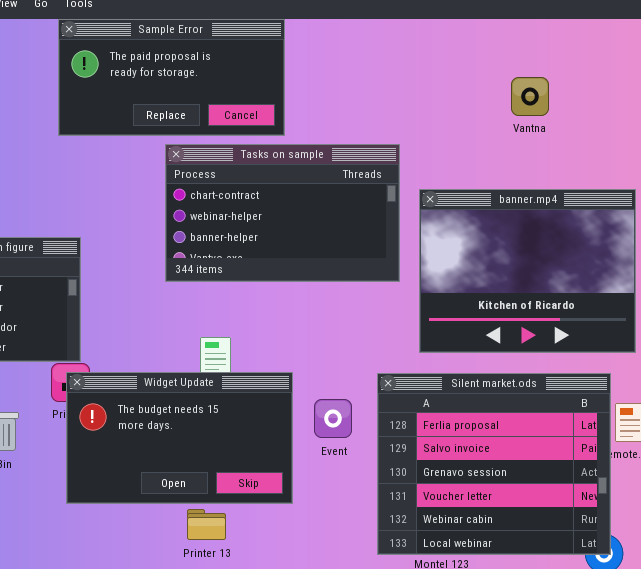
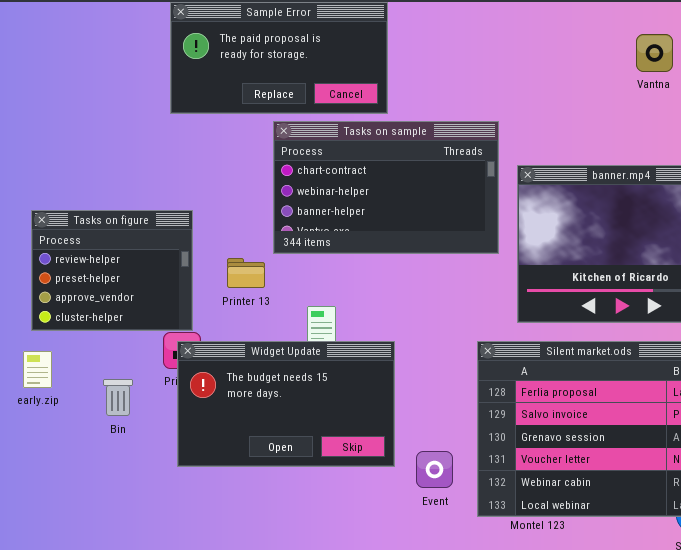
Vantna: [511,77,549,116] -> [636,34,673,72], moved
Event: [314,399,352,438] -> [416,451,453,488], moved
Printer 13: [187,509,226,540] -> [227,258,265,288], moved

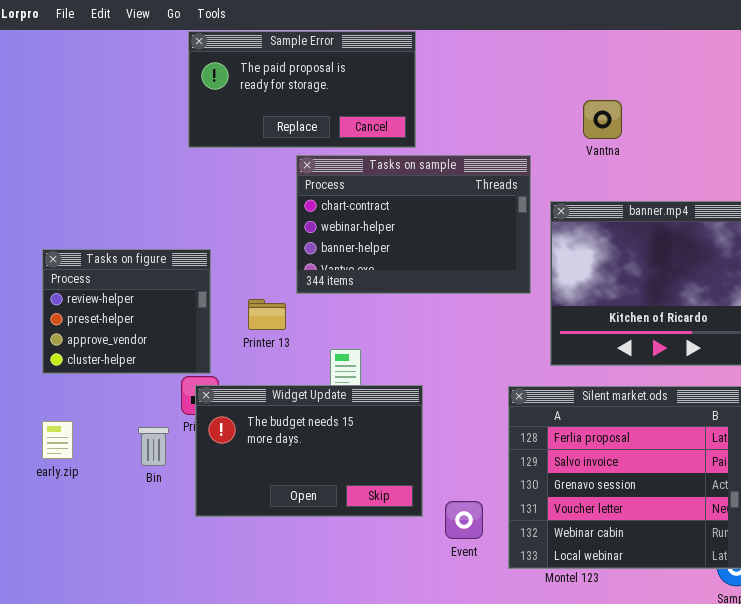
Vantna: [636,34,673,72] -> [583,100,622,139], moved
early.zip: [23,351,52,388] -> [42,421,73,459], moved
Bin: [103,379,133,416] -> [138,427,169,466], moved

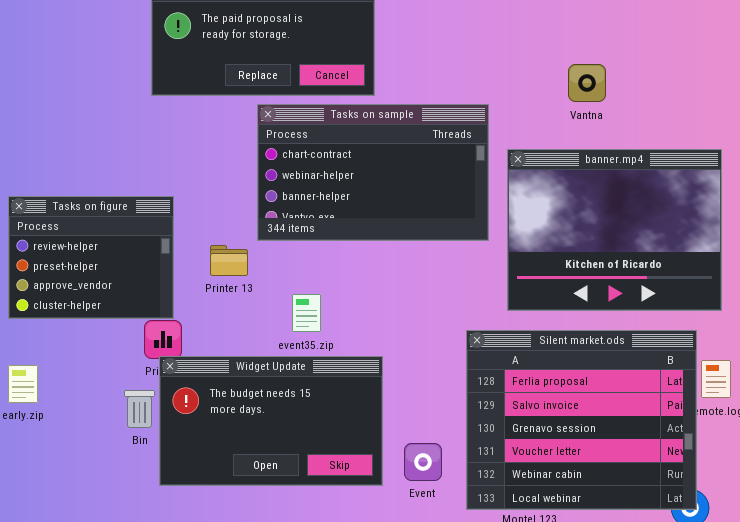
Vantna: [583,100,622,139] -> [568,64,606,102], moved
Widget Update: [195,385,423,517] -> [159,356,383,486], moved
Bin: [138,427,169,466] -> [124,390,155,428], moved

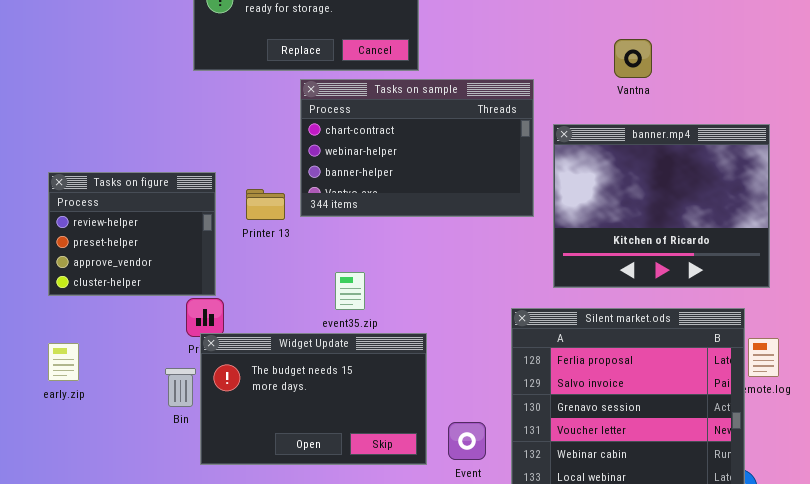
Printer 13: [210,245,248,276] -> [246,189,285,220], moved

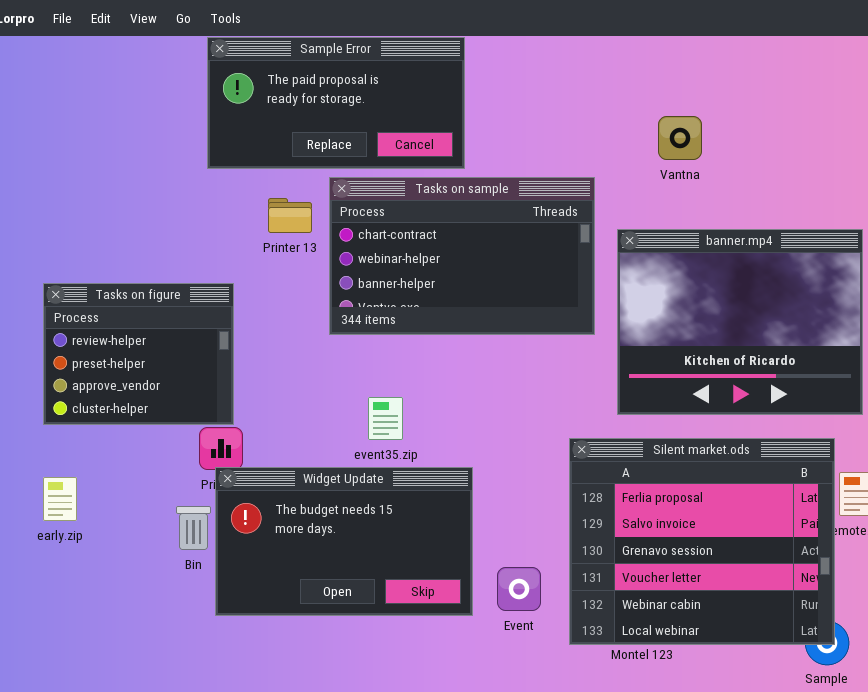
Vantna: [614,39,652,78] -> [658,116,702,160], moved
Printer 13: [246,189,285,220] -> [268,198,312,233], moved

